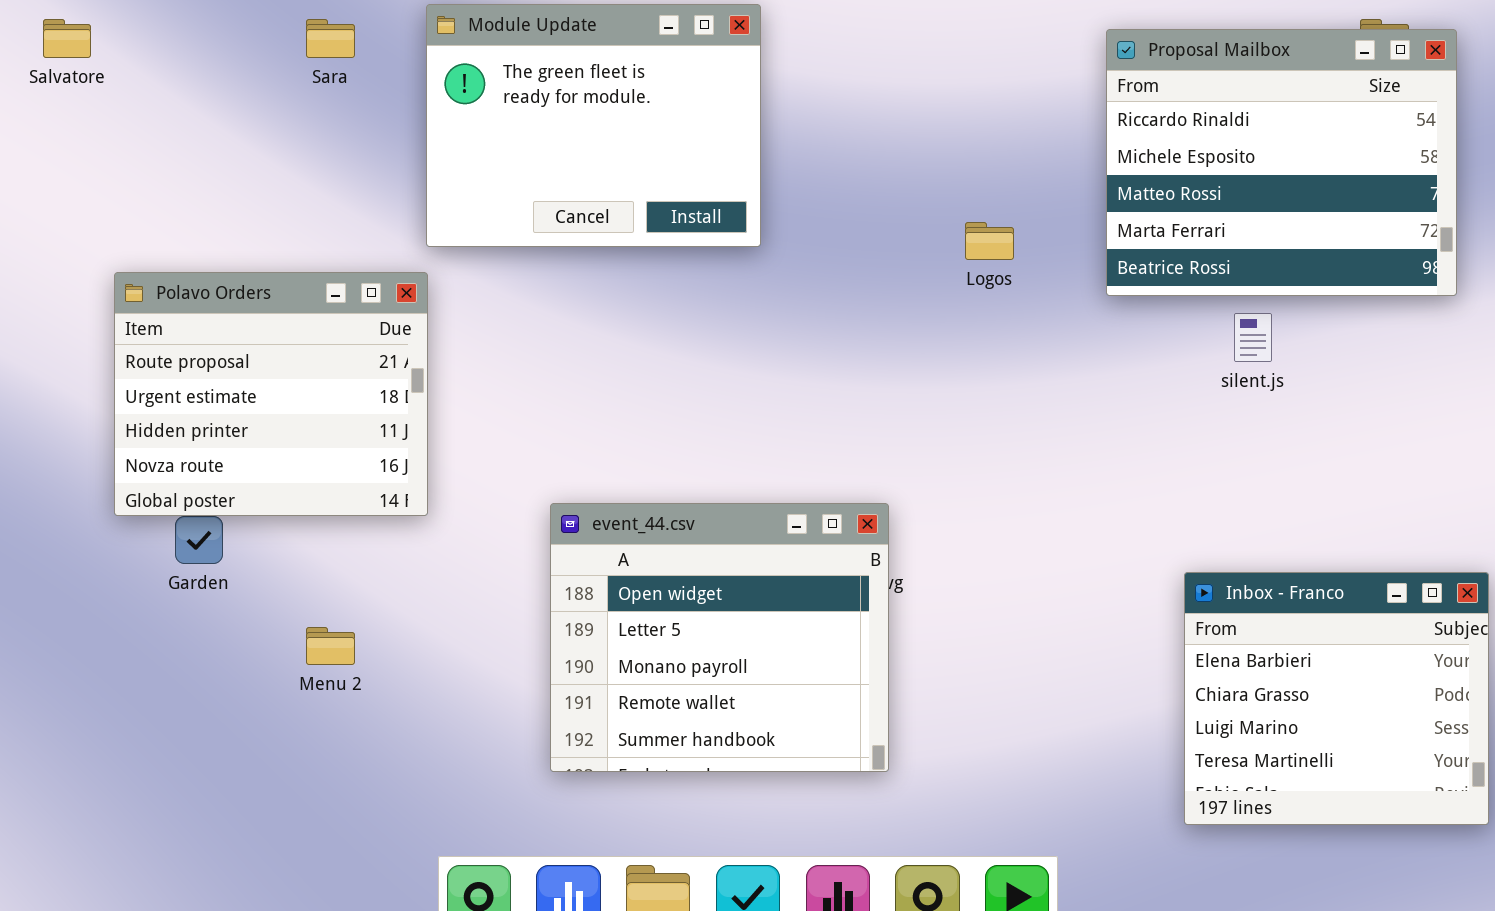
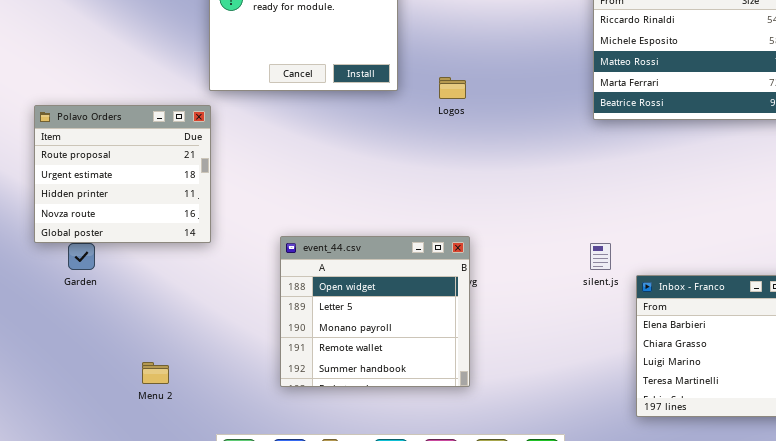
Logos: [965,222,1014,260] -> [439,77,466,99], moved
silent.js: [1234,313,1272,362] -> [590,243,611,270], moved
Menu 2: [306,627,355,665] -> [142,362,169,384], moved

